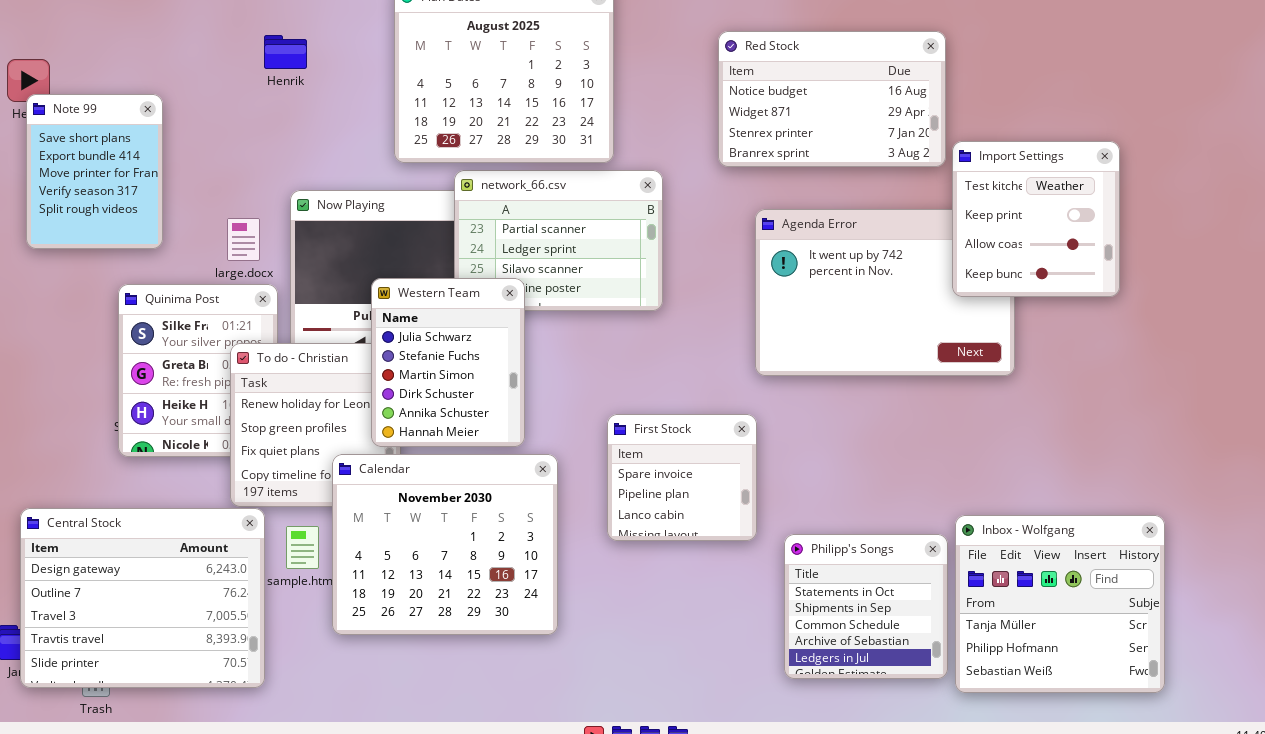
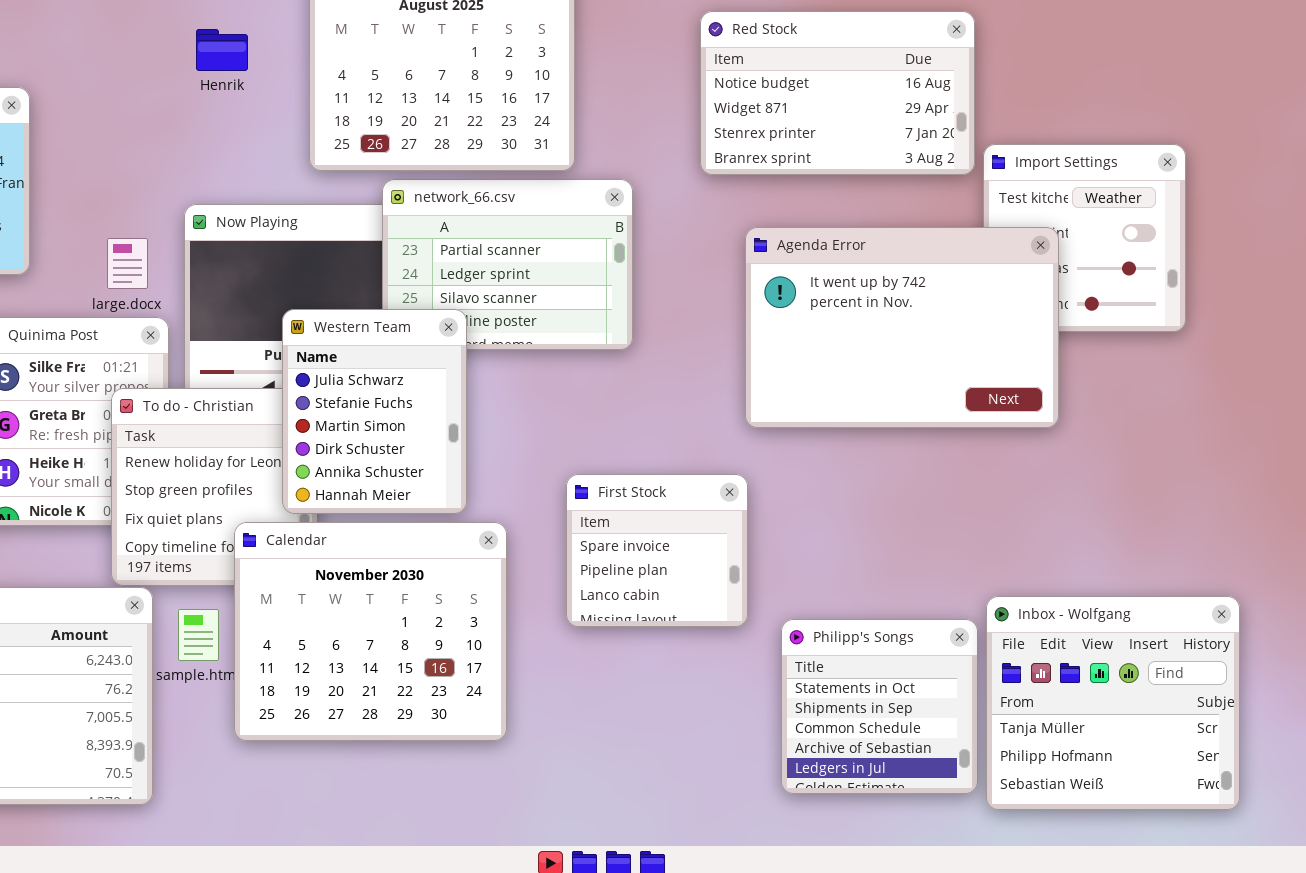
Henrik: [264,35,307,69] -> [196,29,248,71], moved
Agenda Error: [755,209,1015,376] -> [745,227,1059,428], raised

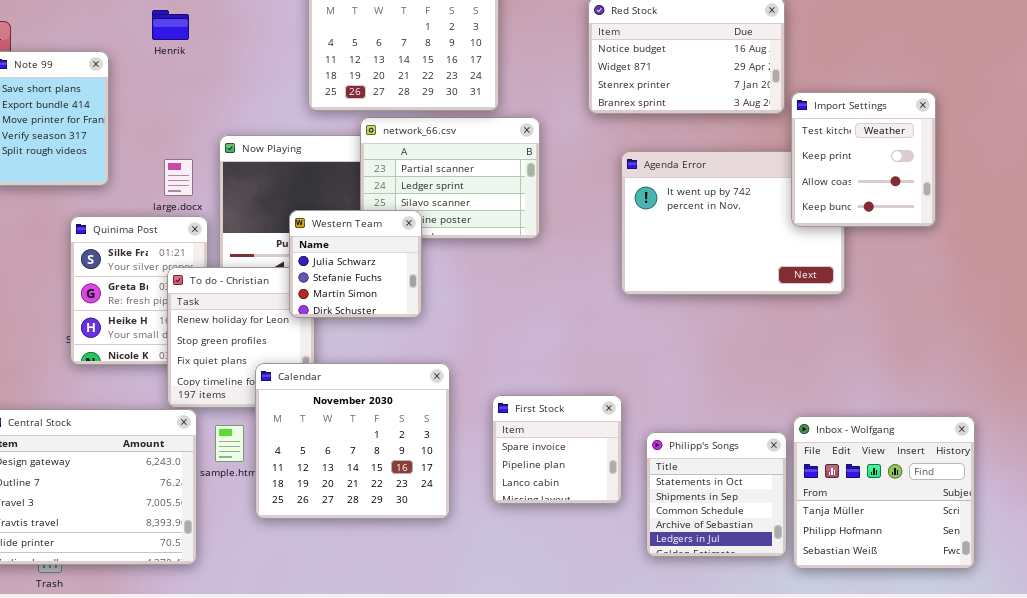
Henrik: [196,29,248,71] -> [152,10,189,40], moved
Import Settings: [983,144,1186,332] -> [791,92,936,227], raised
Western Team: [282,309,467,514] -> [289,210,422,318], resized
First Stock: [566,474,748,627] -> [492,395,622,504], moved

